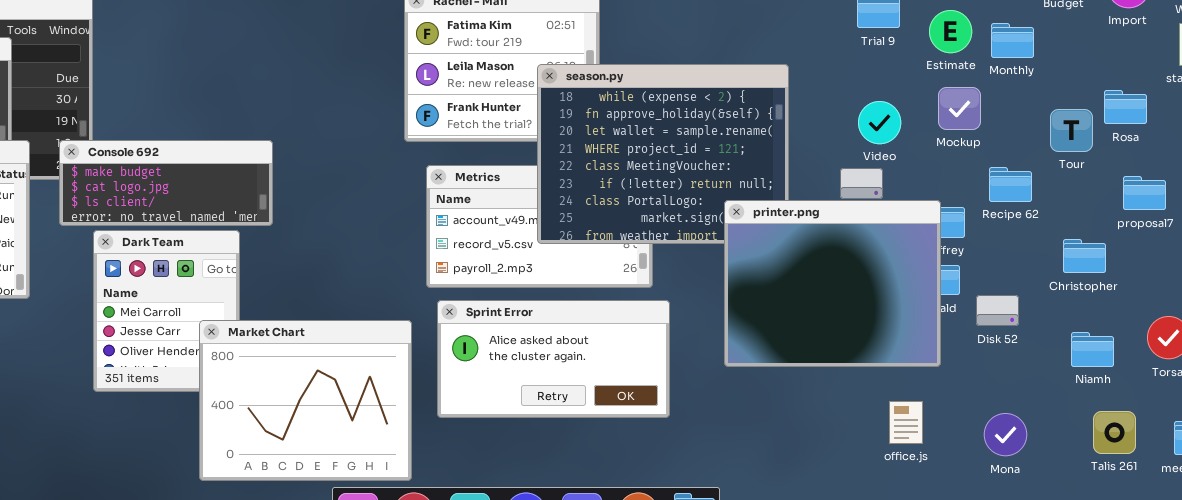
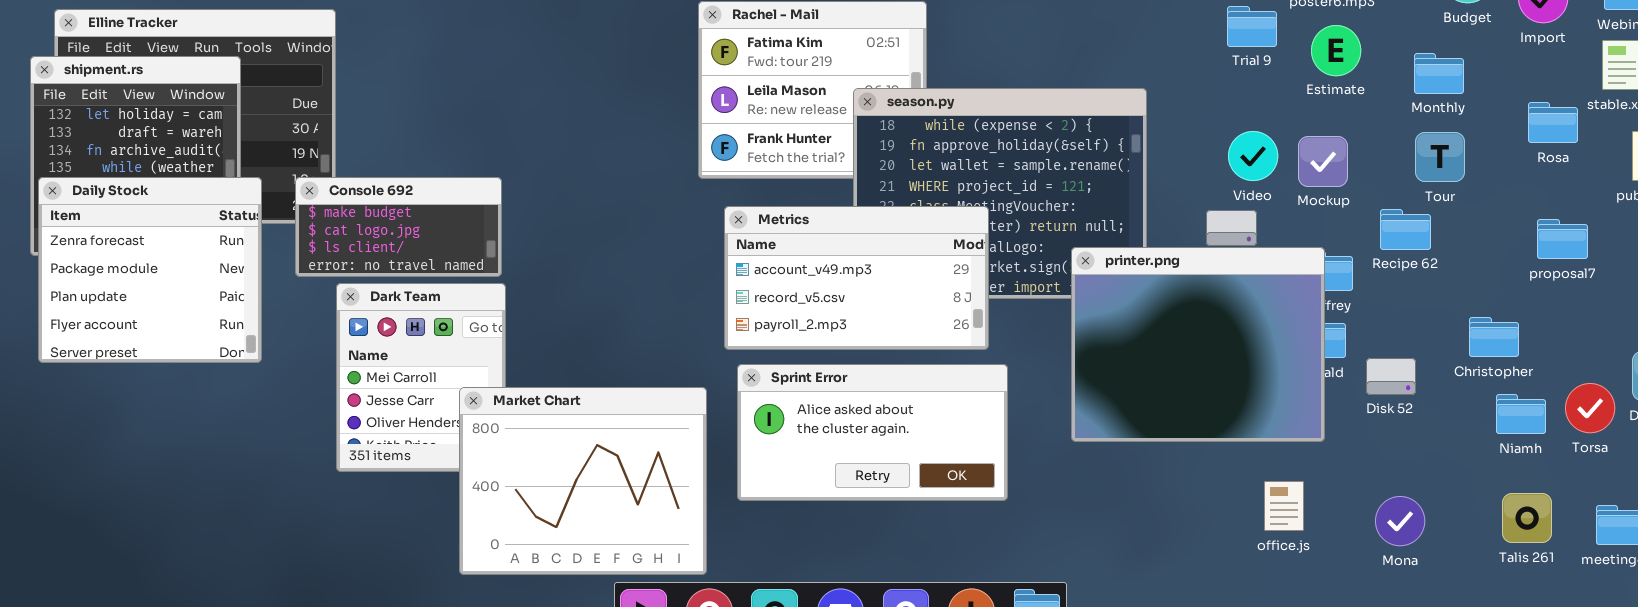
Monthly: [991,23,1034,58] -> [1414,53,1464,94], moved
Mockup: [938,87,981,130] -> [1298,136,1348,187], moved
Rosa: [1104,90,1147,124] -> [1528,102,1578,143], moved
Tour: [1050,109,1093,152] -> [1415,132,1465,182], moved
Console 692: [59,140,273,226] -> [295,177,502,277], resized
Metrics: [426,165,653,288] -> [724,206,989,350], raised
Christopher: [1063,239,1106,273] -> [1469,317,1519,357], moved
Niamh: [1071,332,1114,367] -> [1496,394,1546,434], moved

